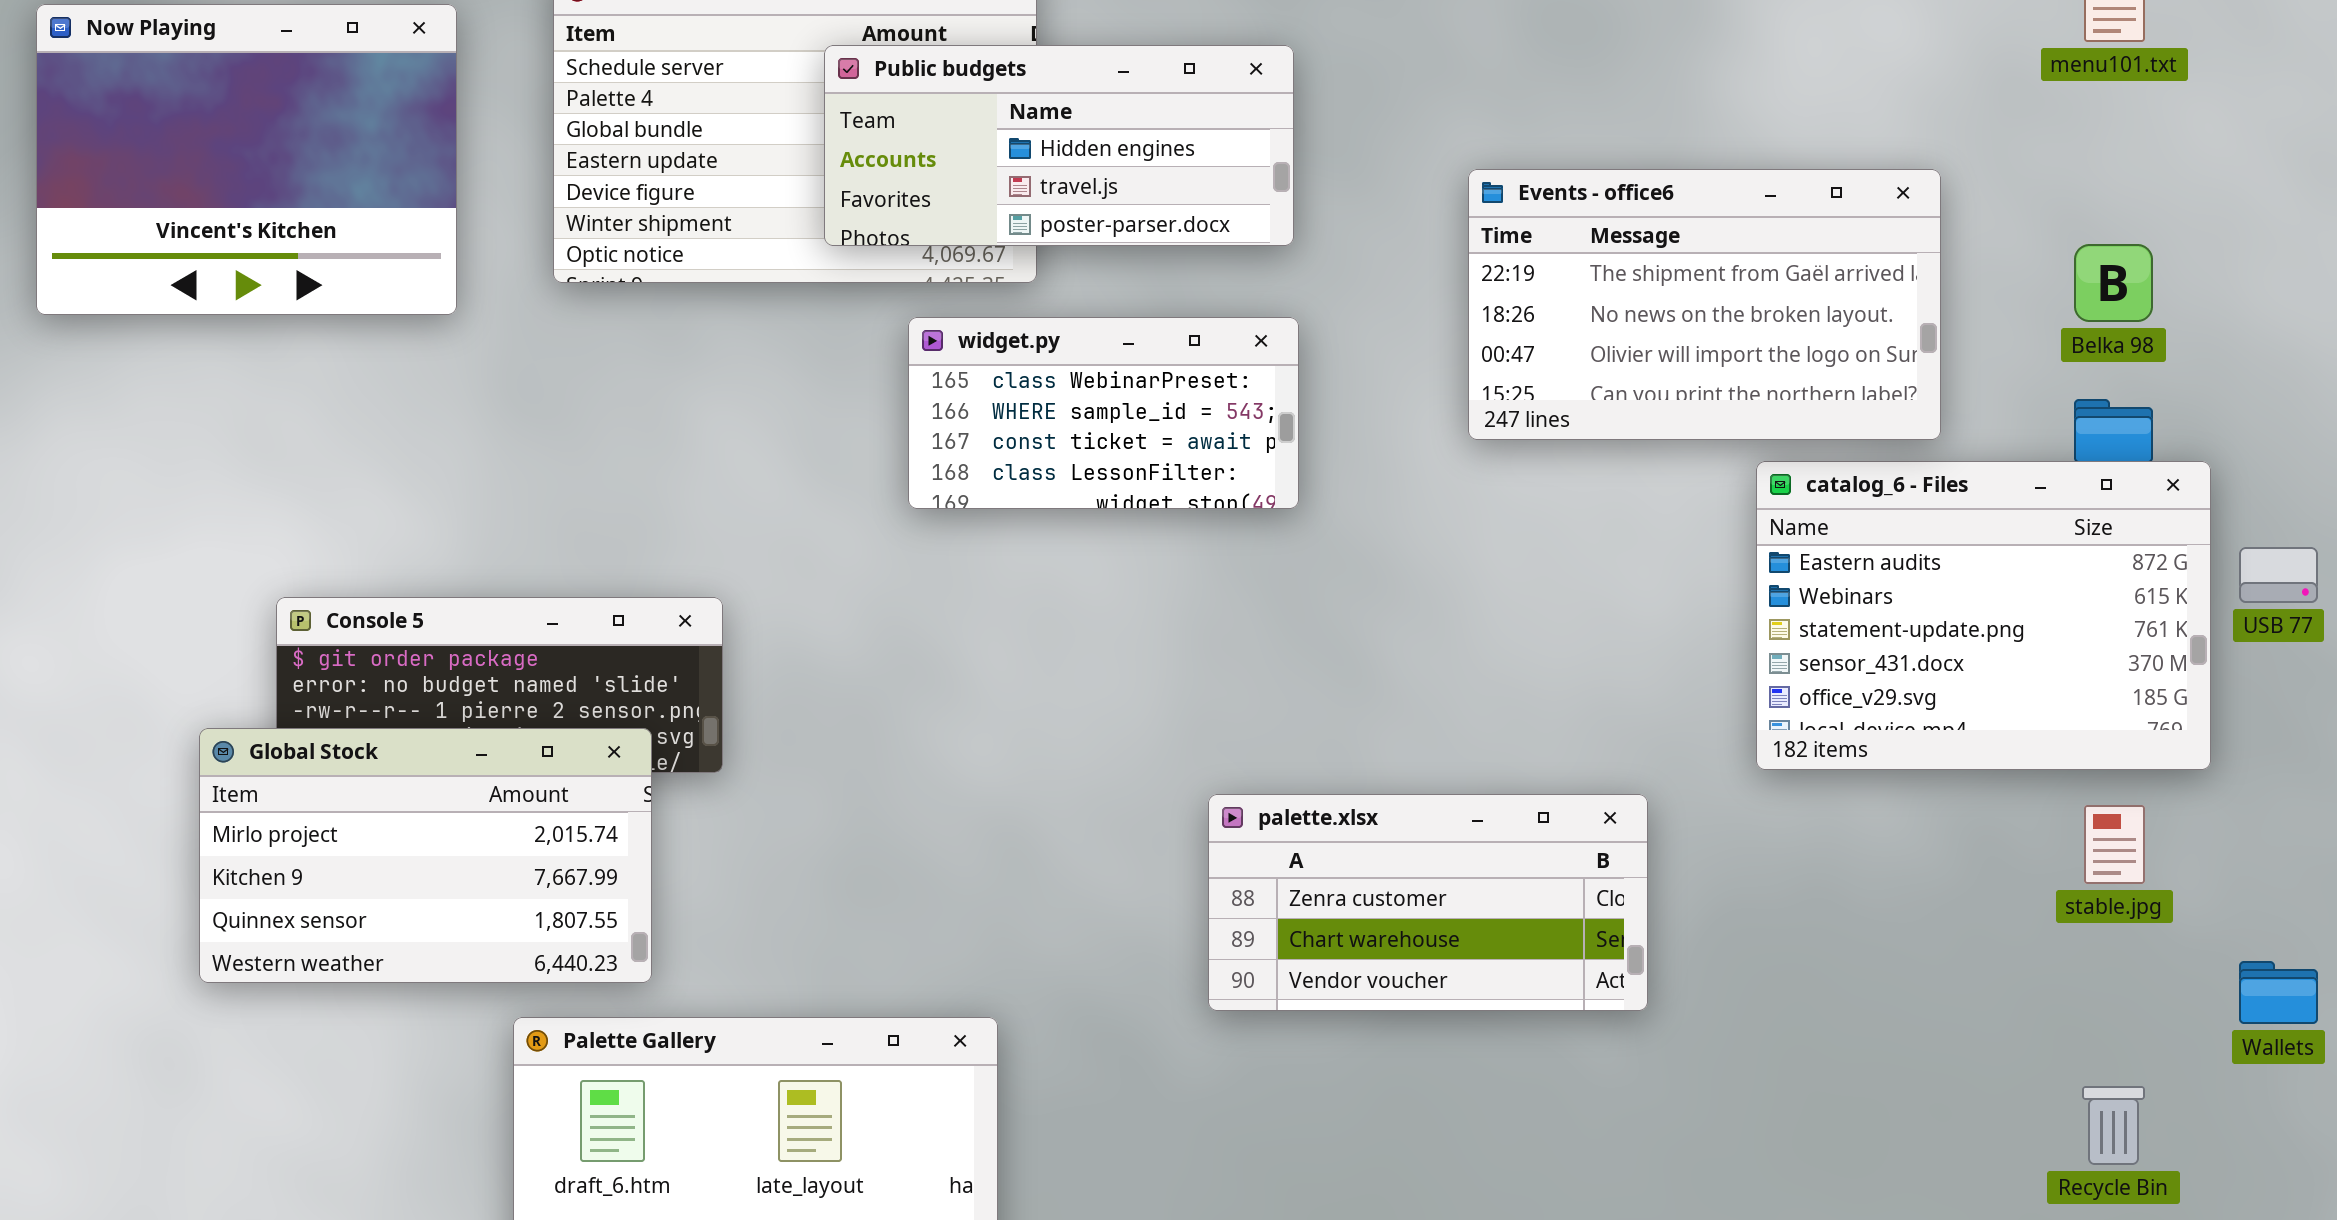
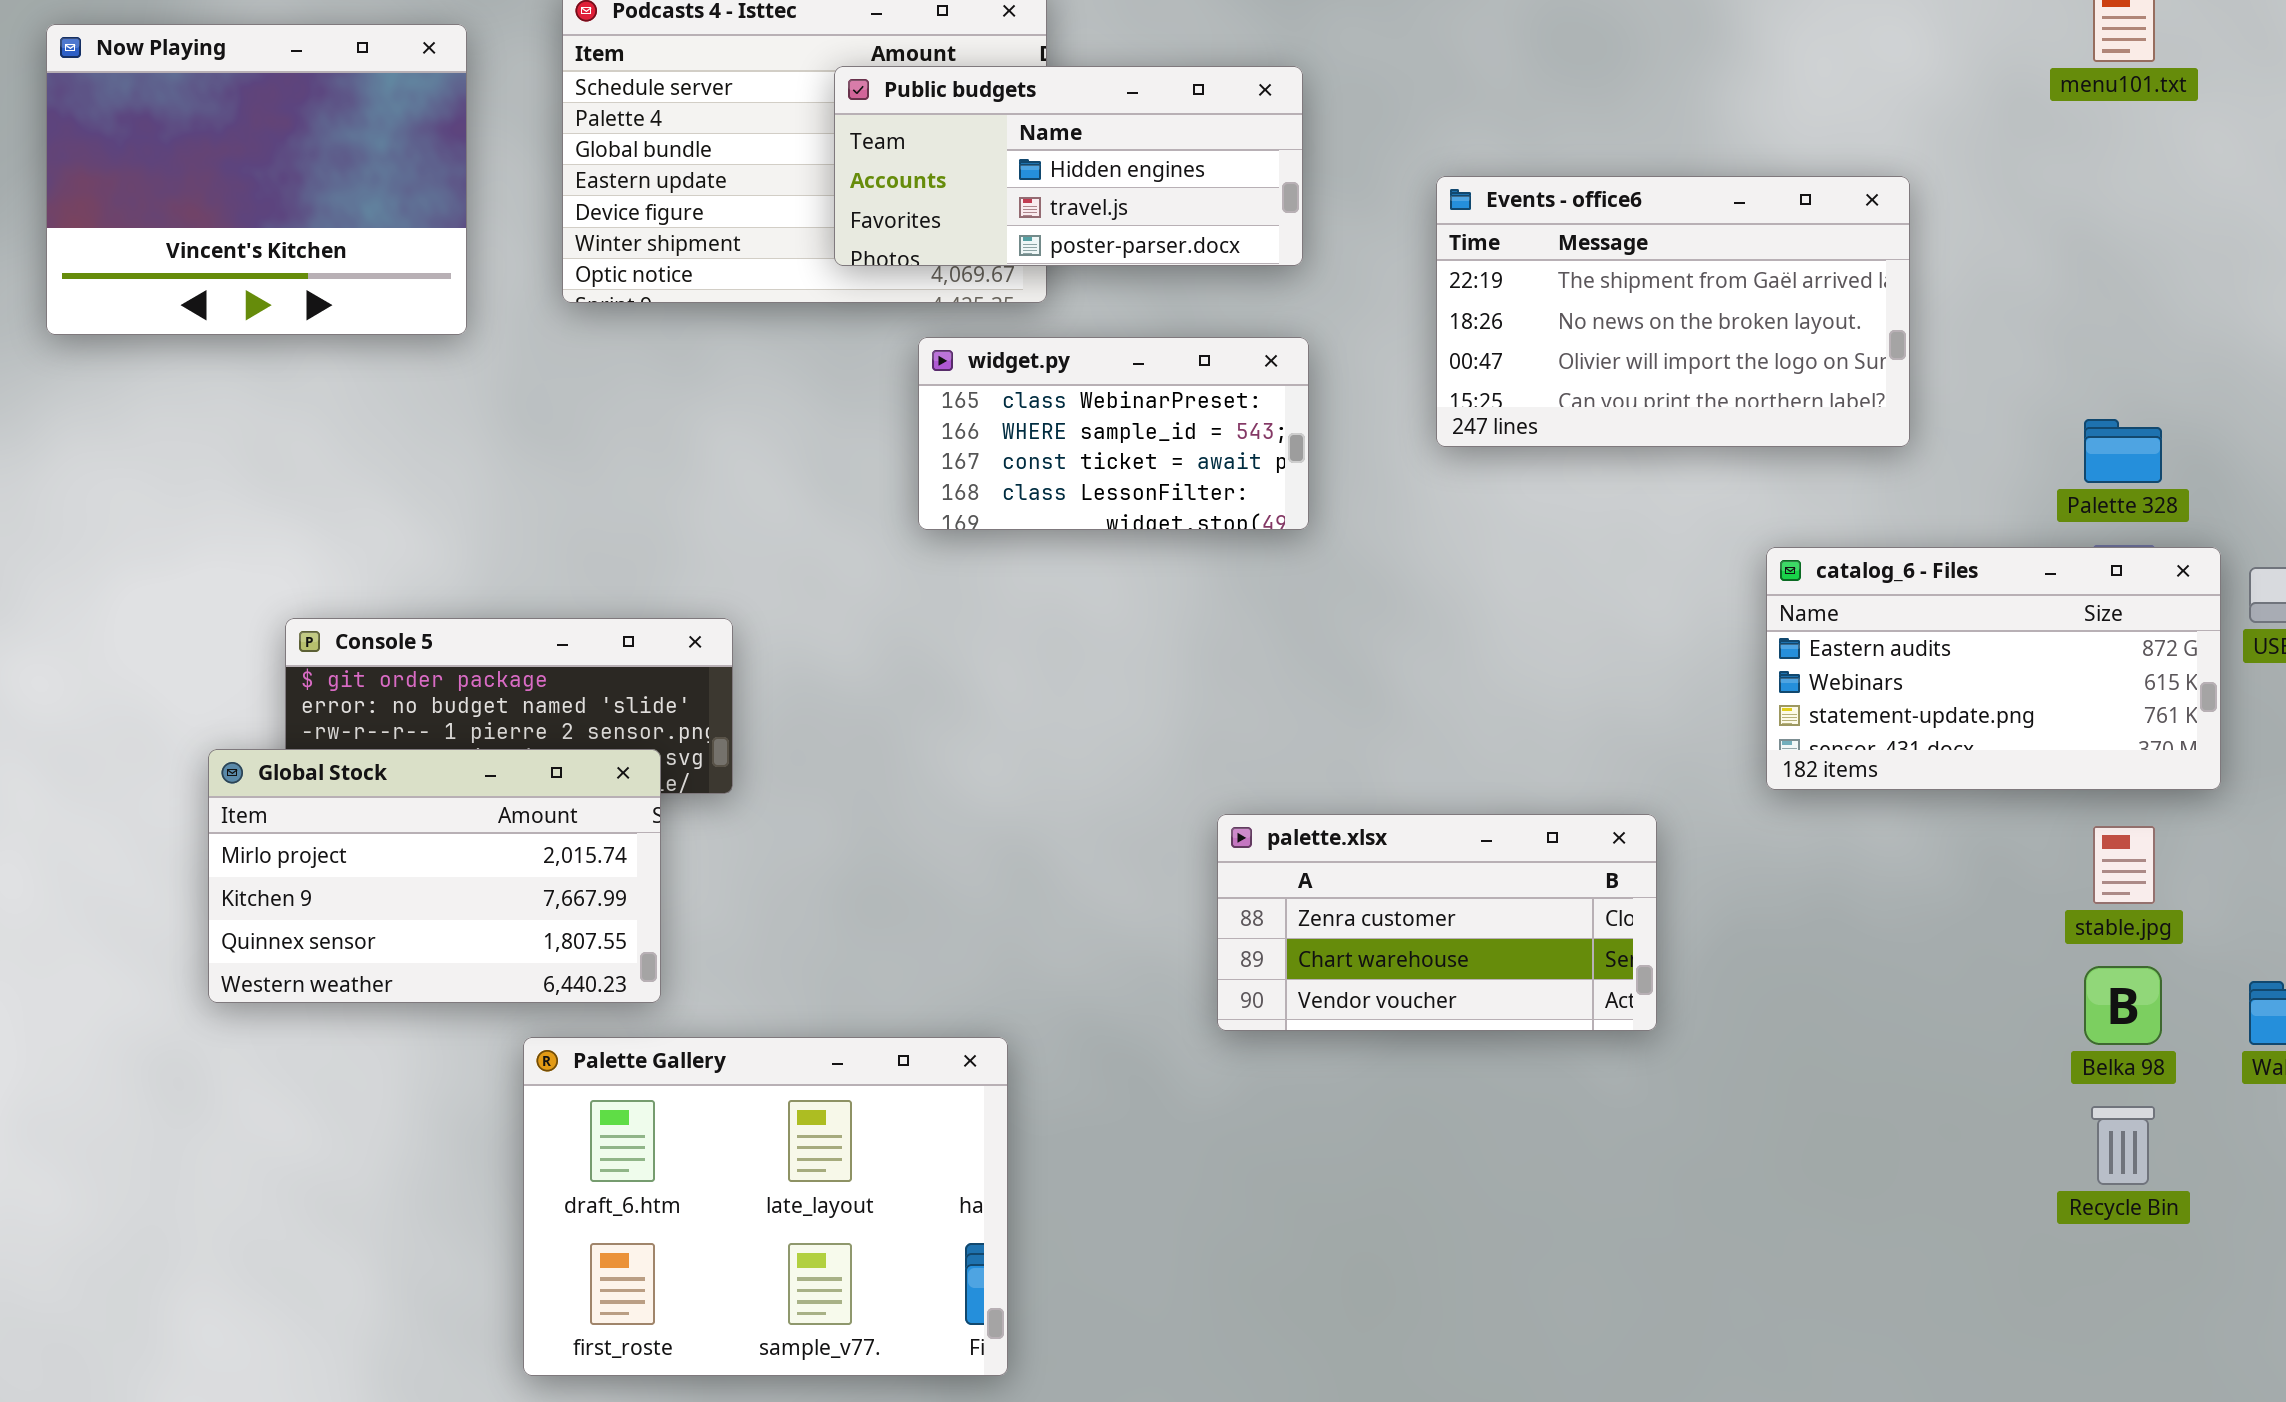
Events - office6: [1468,169,1941,440] -> [1436,176,1910,447], moved
Belka 98: [2074,244,2153,322] -> [2084,966,2162,1045], moved
catalog_6 - Files: [1756,461,2211,770] -> [1766,547,2221,790], resized

